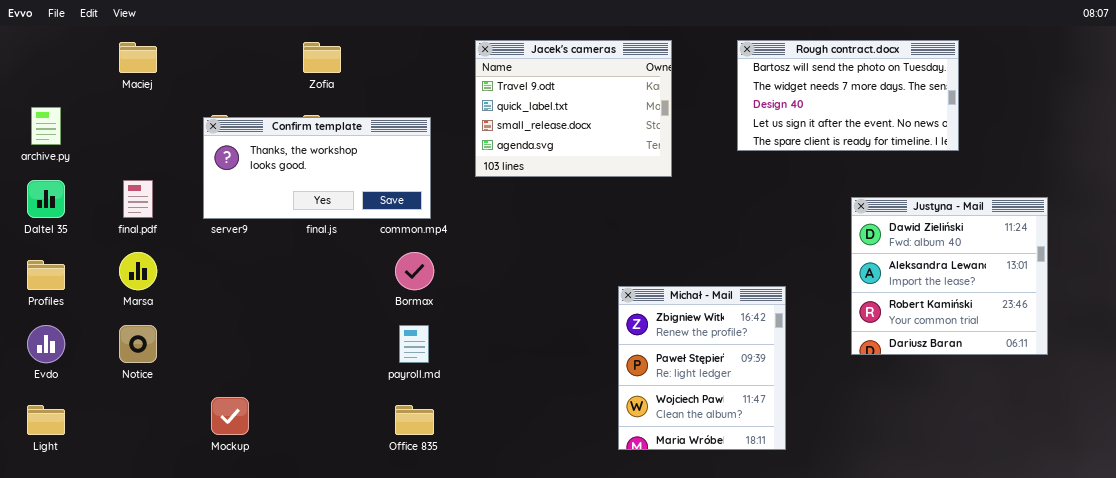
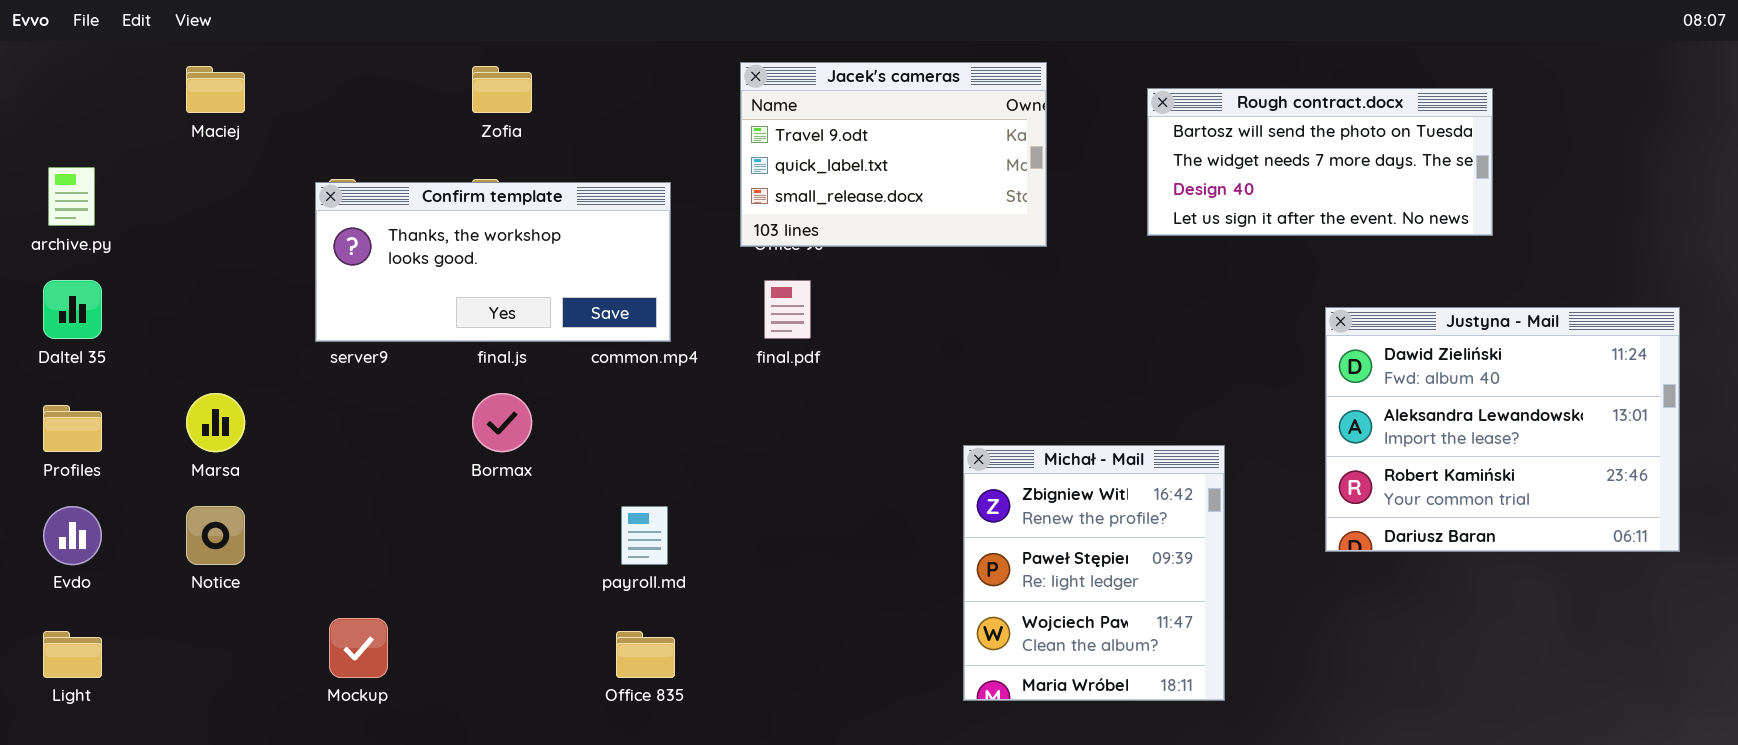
Jacek's cameras: [475,40,672,177] -> [740,62,1047,247], resized
Rough contract.docx: [737,40,959,151] -> [1147,88,1493,236], resized
final.pdf: [123,180,153,218] -> [764,280,811,339], moved
Justyna - Mail: [851,197,1048,355] -> [1325,307,1680,552], resized
Bormax: [395,252,434,290] -> [472,393,532,452], moved

